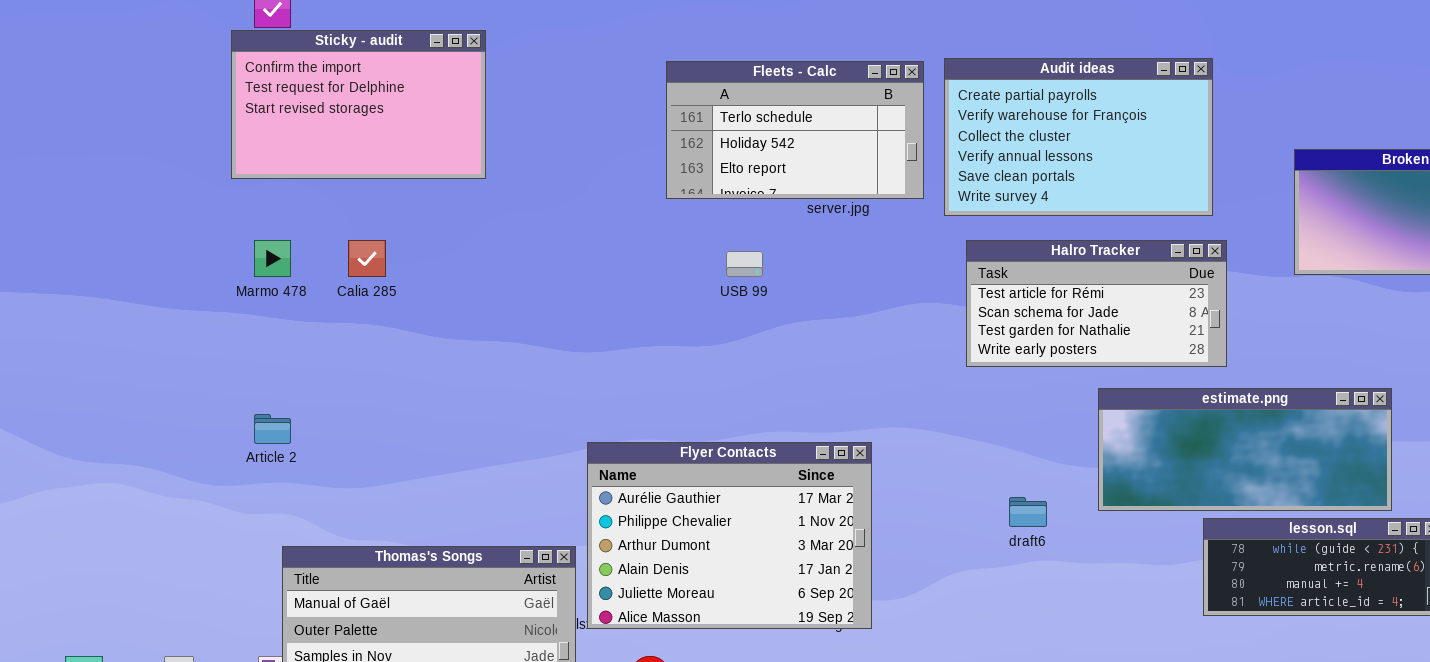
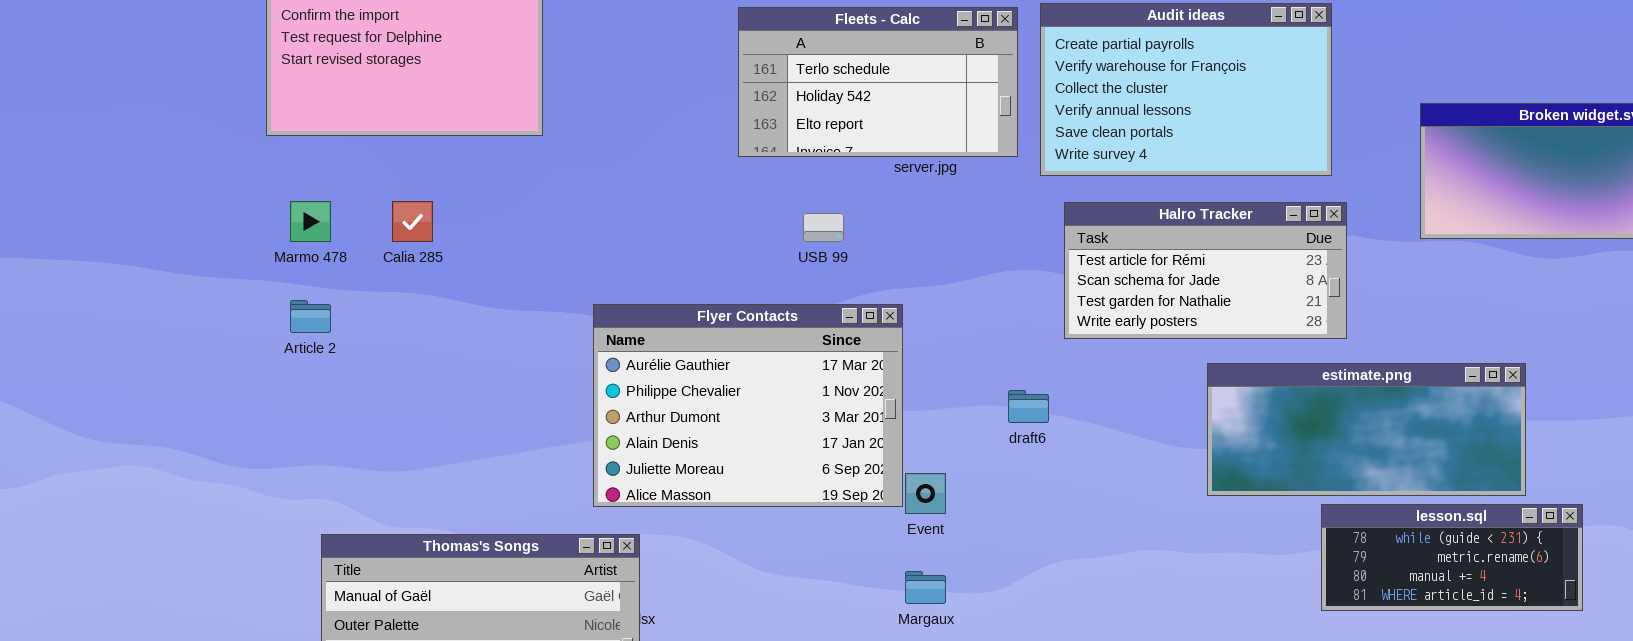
Article 2: [254,414,291,444] -> [290,300,331,333], moved
Flyer Contacts: [587,442,872,629] -> [593,304,903,507], moved
draft6: [1009,497,1047,527] -> [1008,390,1049,423], moved

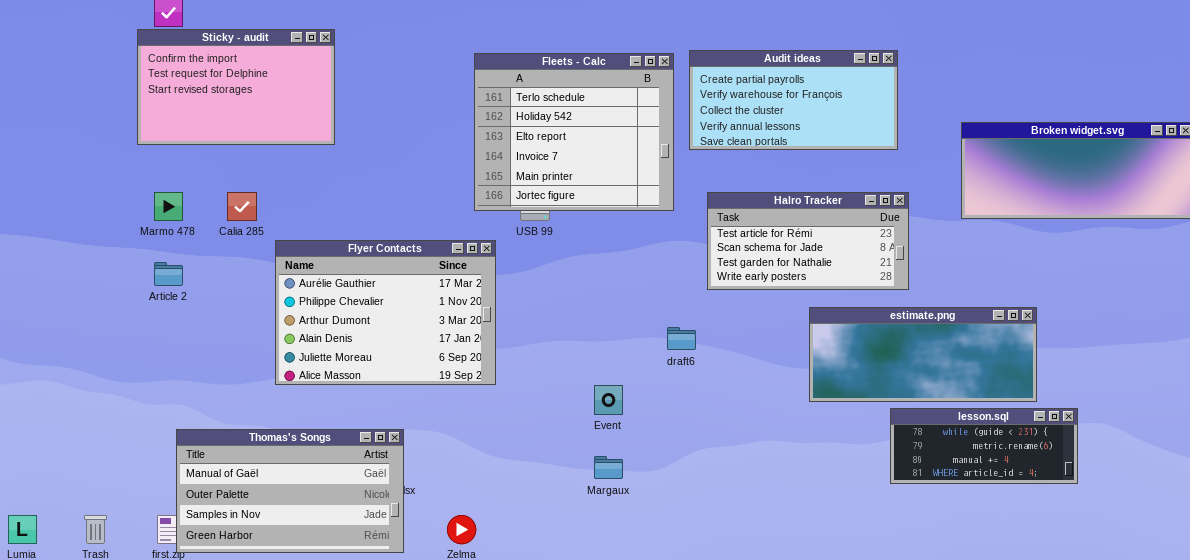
Audit ideas: [1040,3,1332,176] -> [689,50,898,150], resized
Fleets - Calc: [738,7,1018,157] -> [474,53,674,211], resized
Flyer Contacts: [593,304,903,507] -> [275,240,496,385], moved

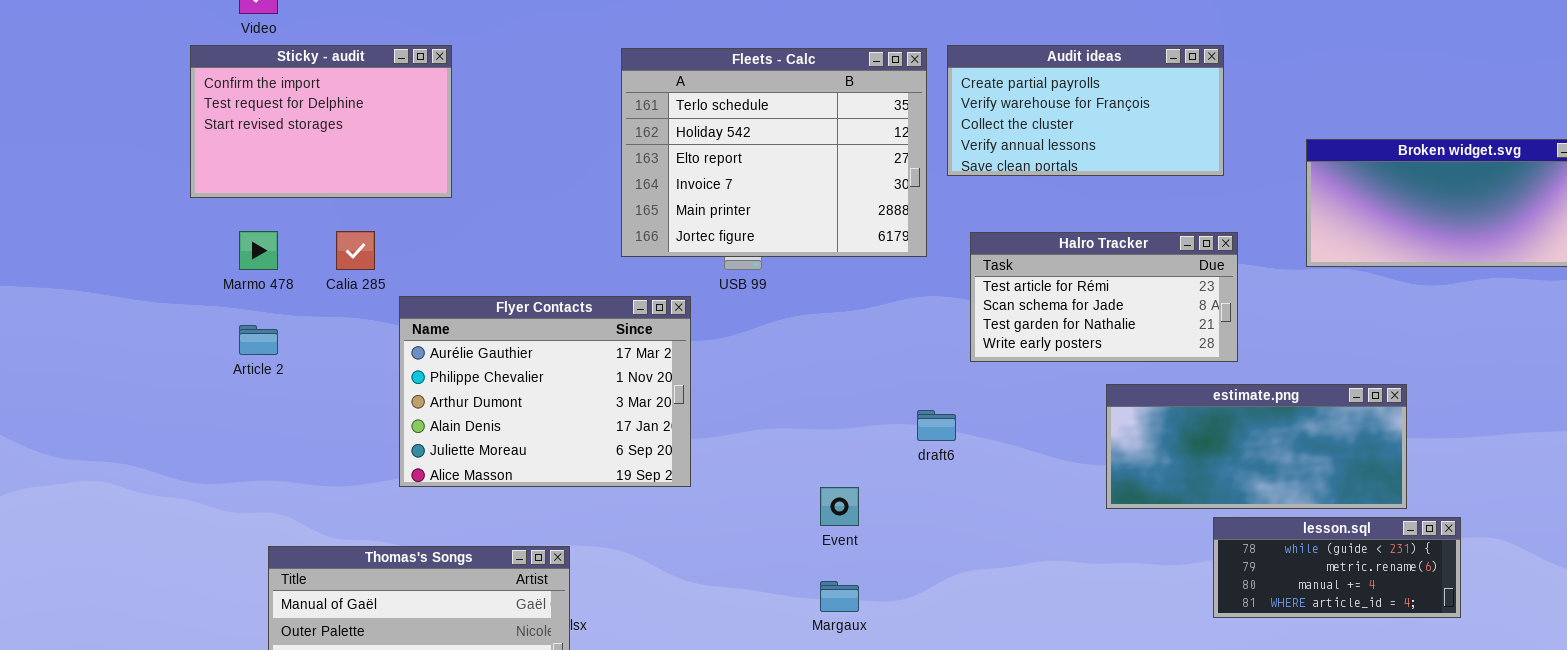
Sticky - audit: [137,29,335,145] -> [190,45,452,198], moved
Fleets - Calc: [474,53,674,211] -> [621,48,927,257], resized

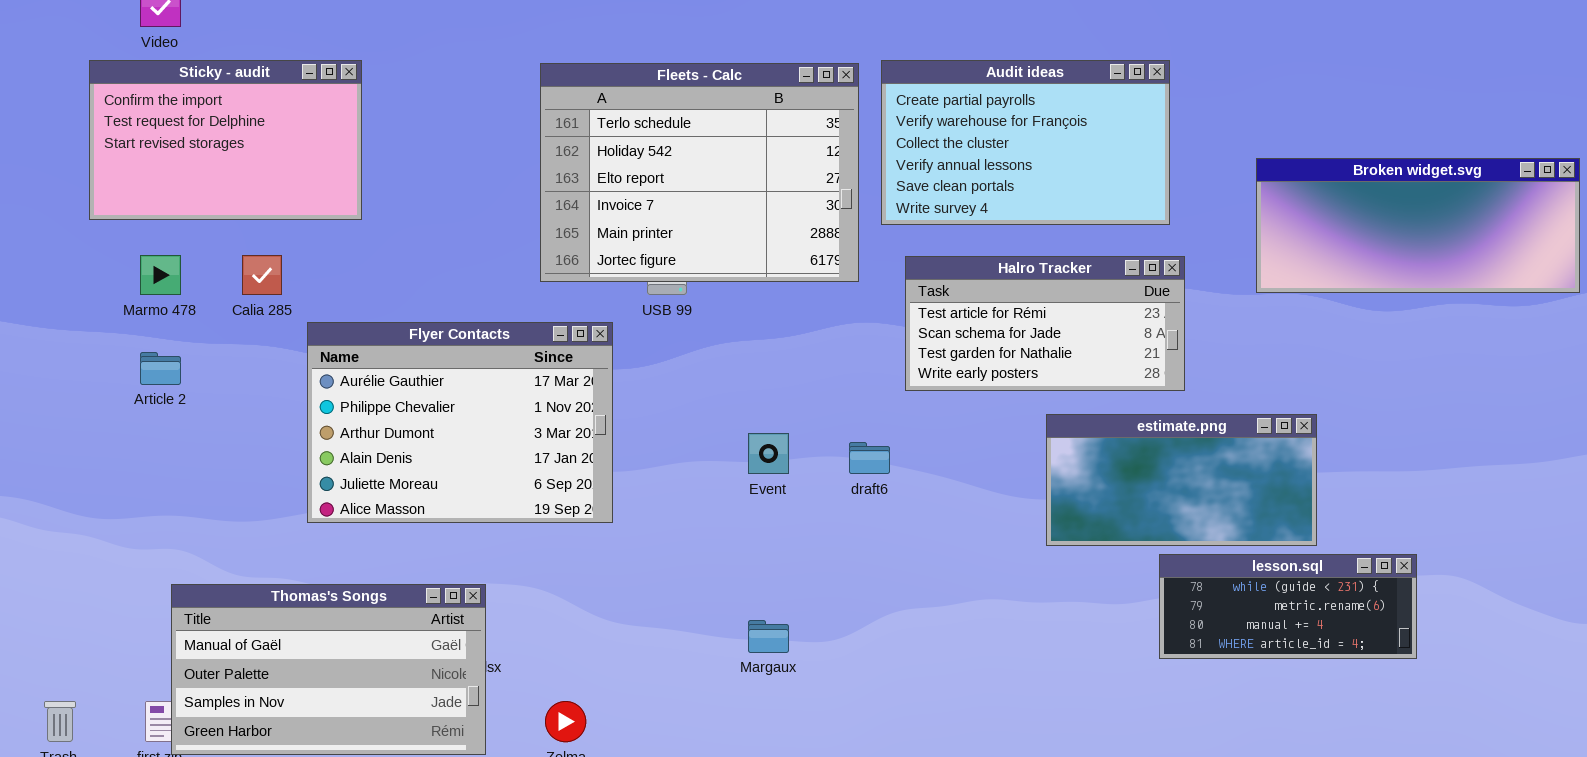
Audit ideas: [947,45,1224,176] -> [881,60,1170,225], resized
estimate.png: [1106,384,1407,509] -> [1046,414,1317,546], resized
Event: [820,487,859,526] -> [748,433,789,474], moved

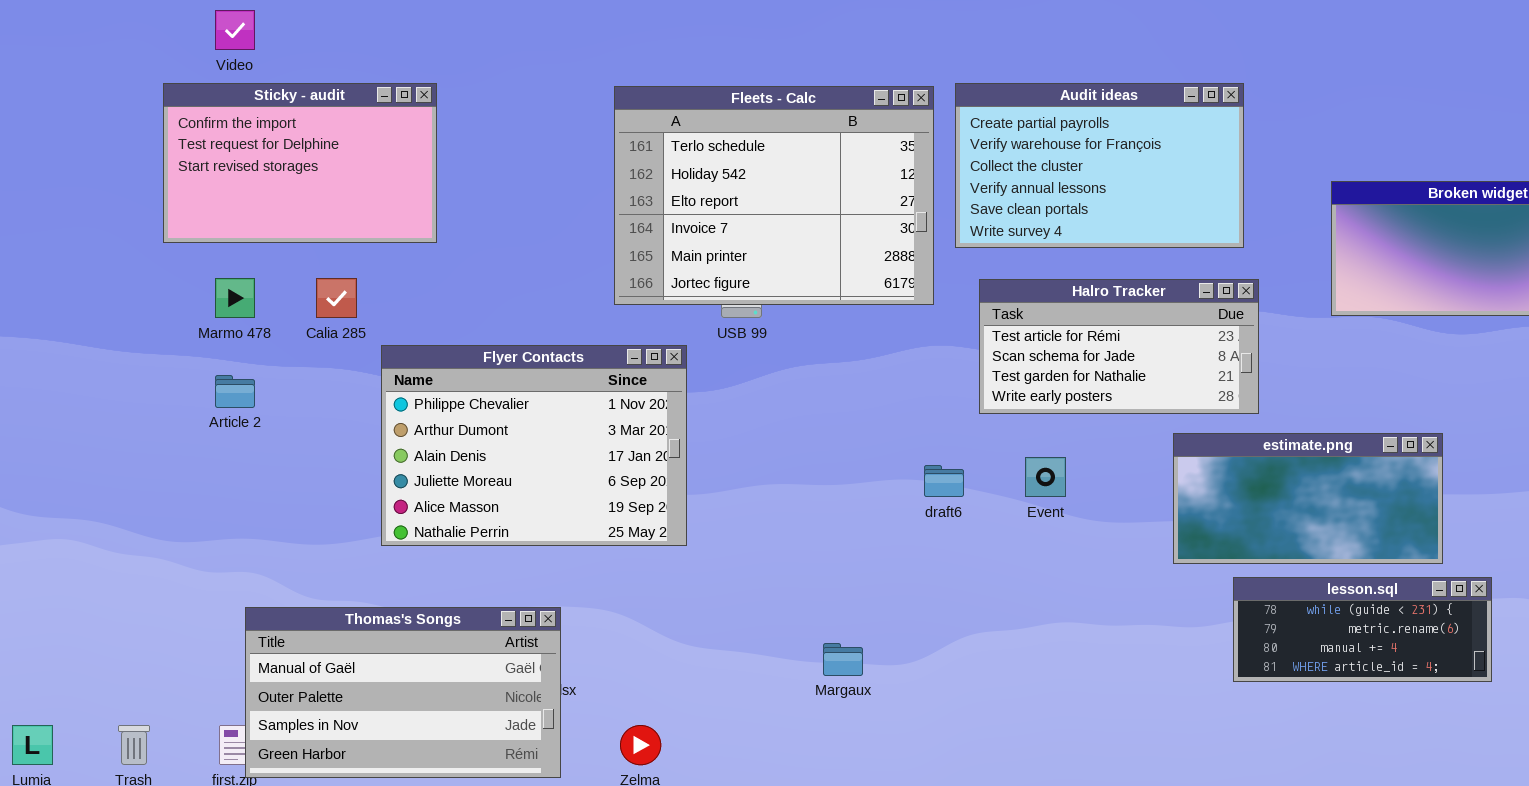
Flyer Contacts: [307,322,613,523] -> [381,345,687,546], scrolled down 1 row
estimate.png: [1046,414,1317,546] -> [1173,433,1443,564], moved
Event: [748,433,789,474] -> [1025,457,1066,497], moved

